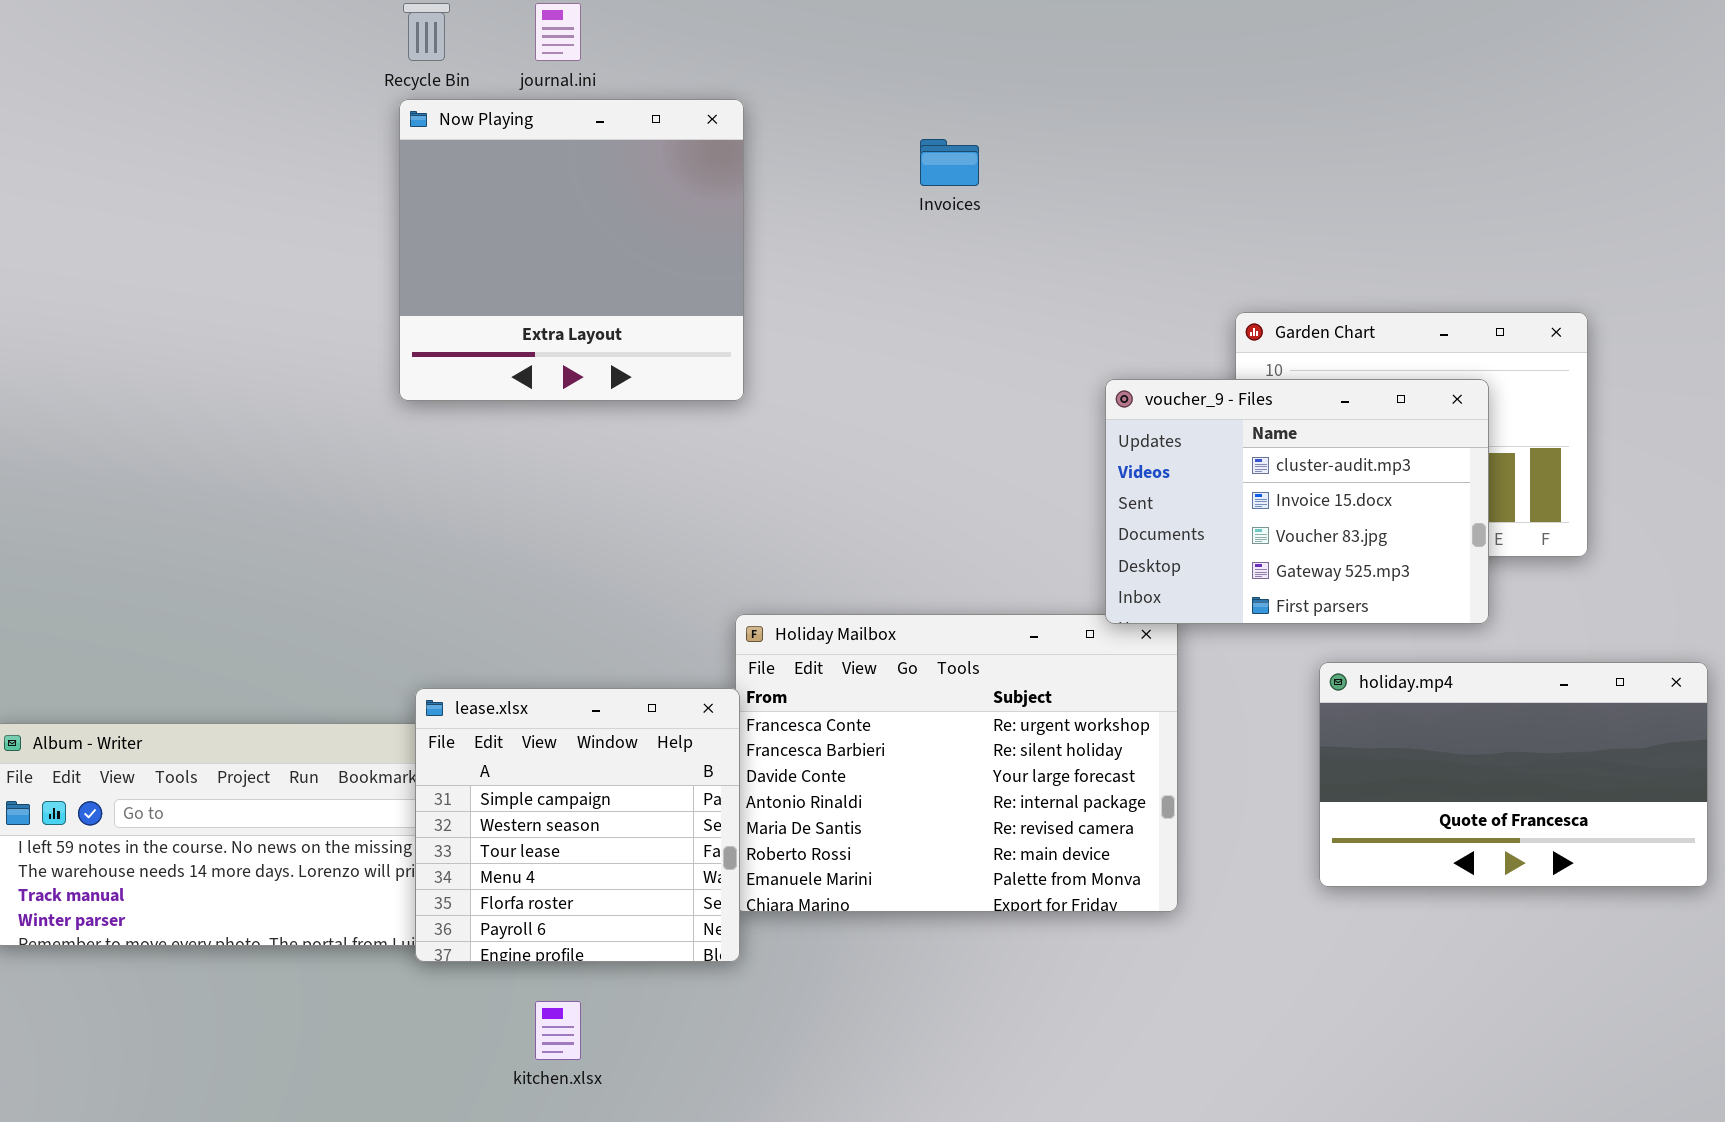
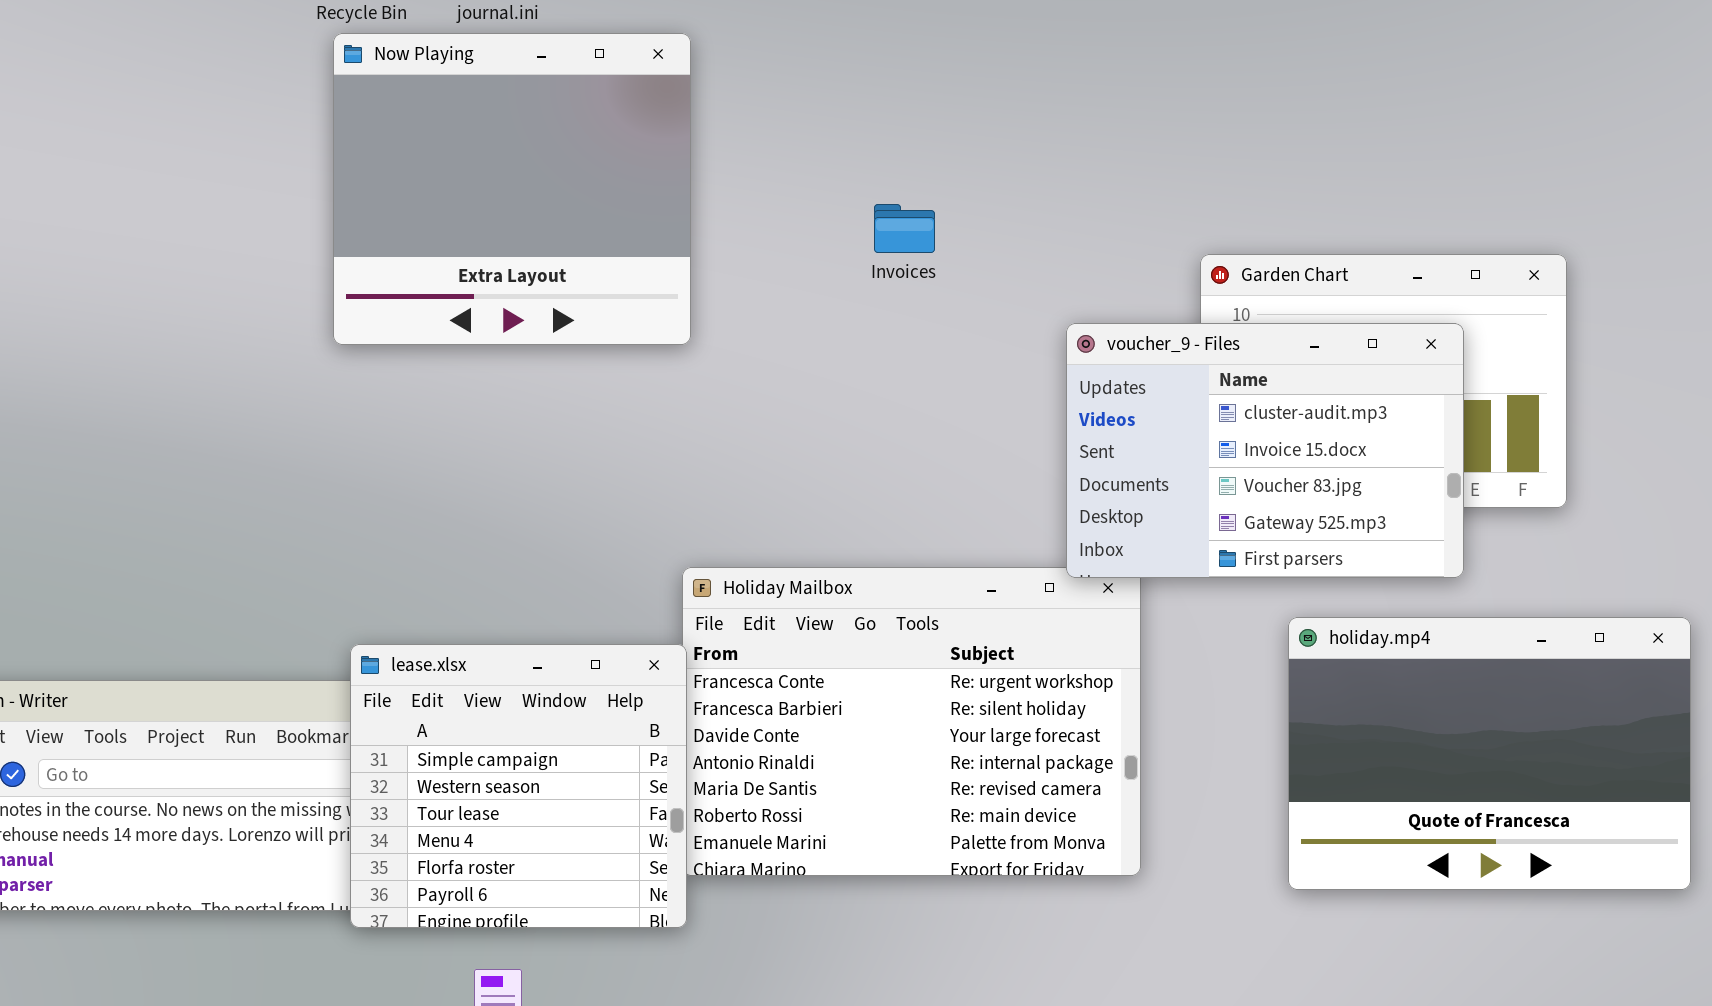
Invoices: [920,139,979,186] -> [874,204,935,253], moved
holiday.mp4: [1319,662,1708,887] -> [1288,617,1691,890], resized

